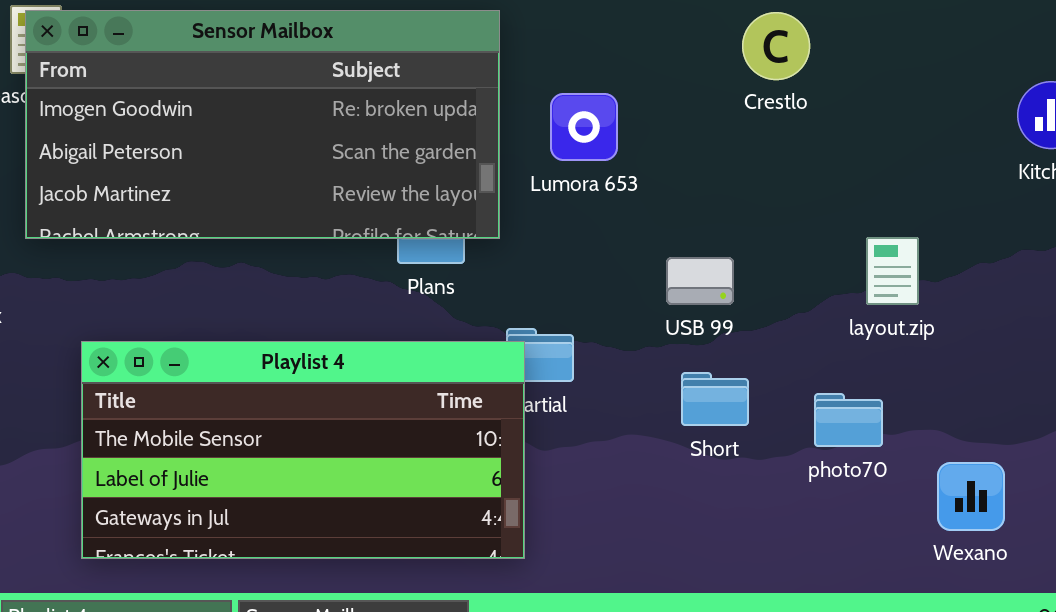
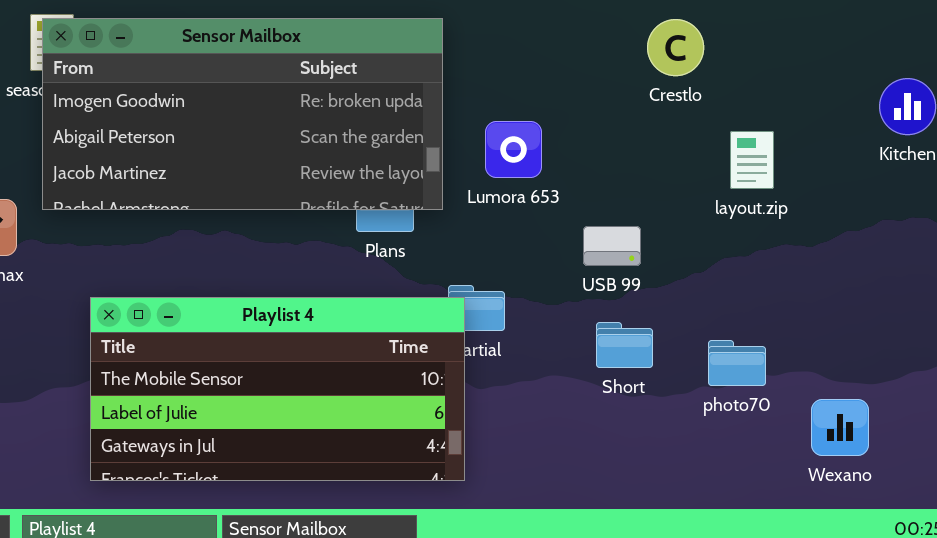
Lumora 653: [550,93,618,161] -> [485,121,542,178], moved
layout.zip: [866,237,919,305] -> [730,131,774,189], moved

